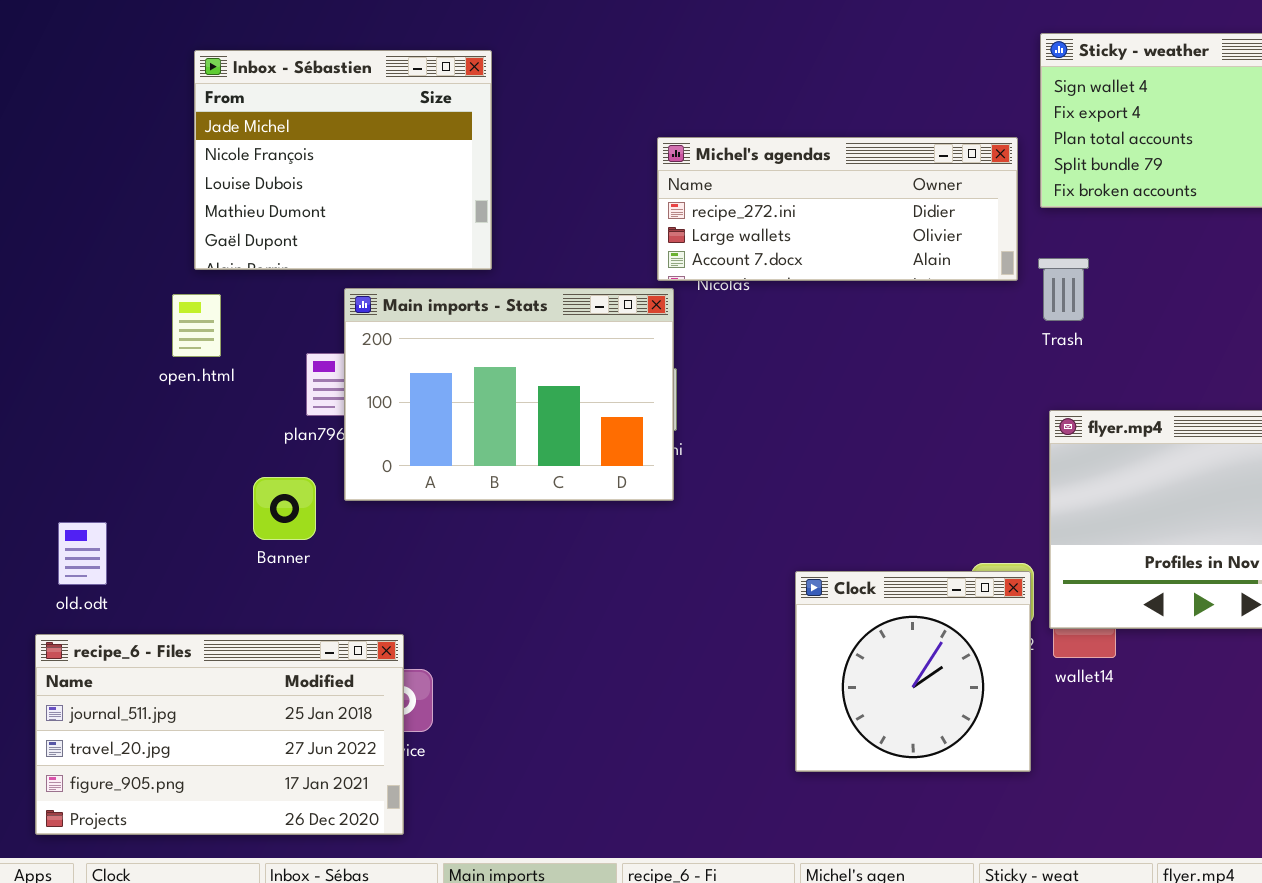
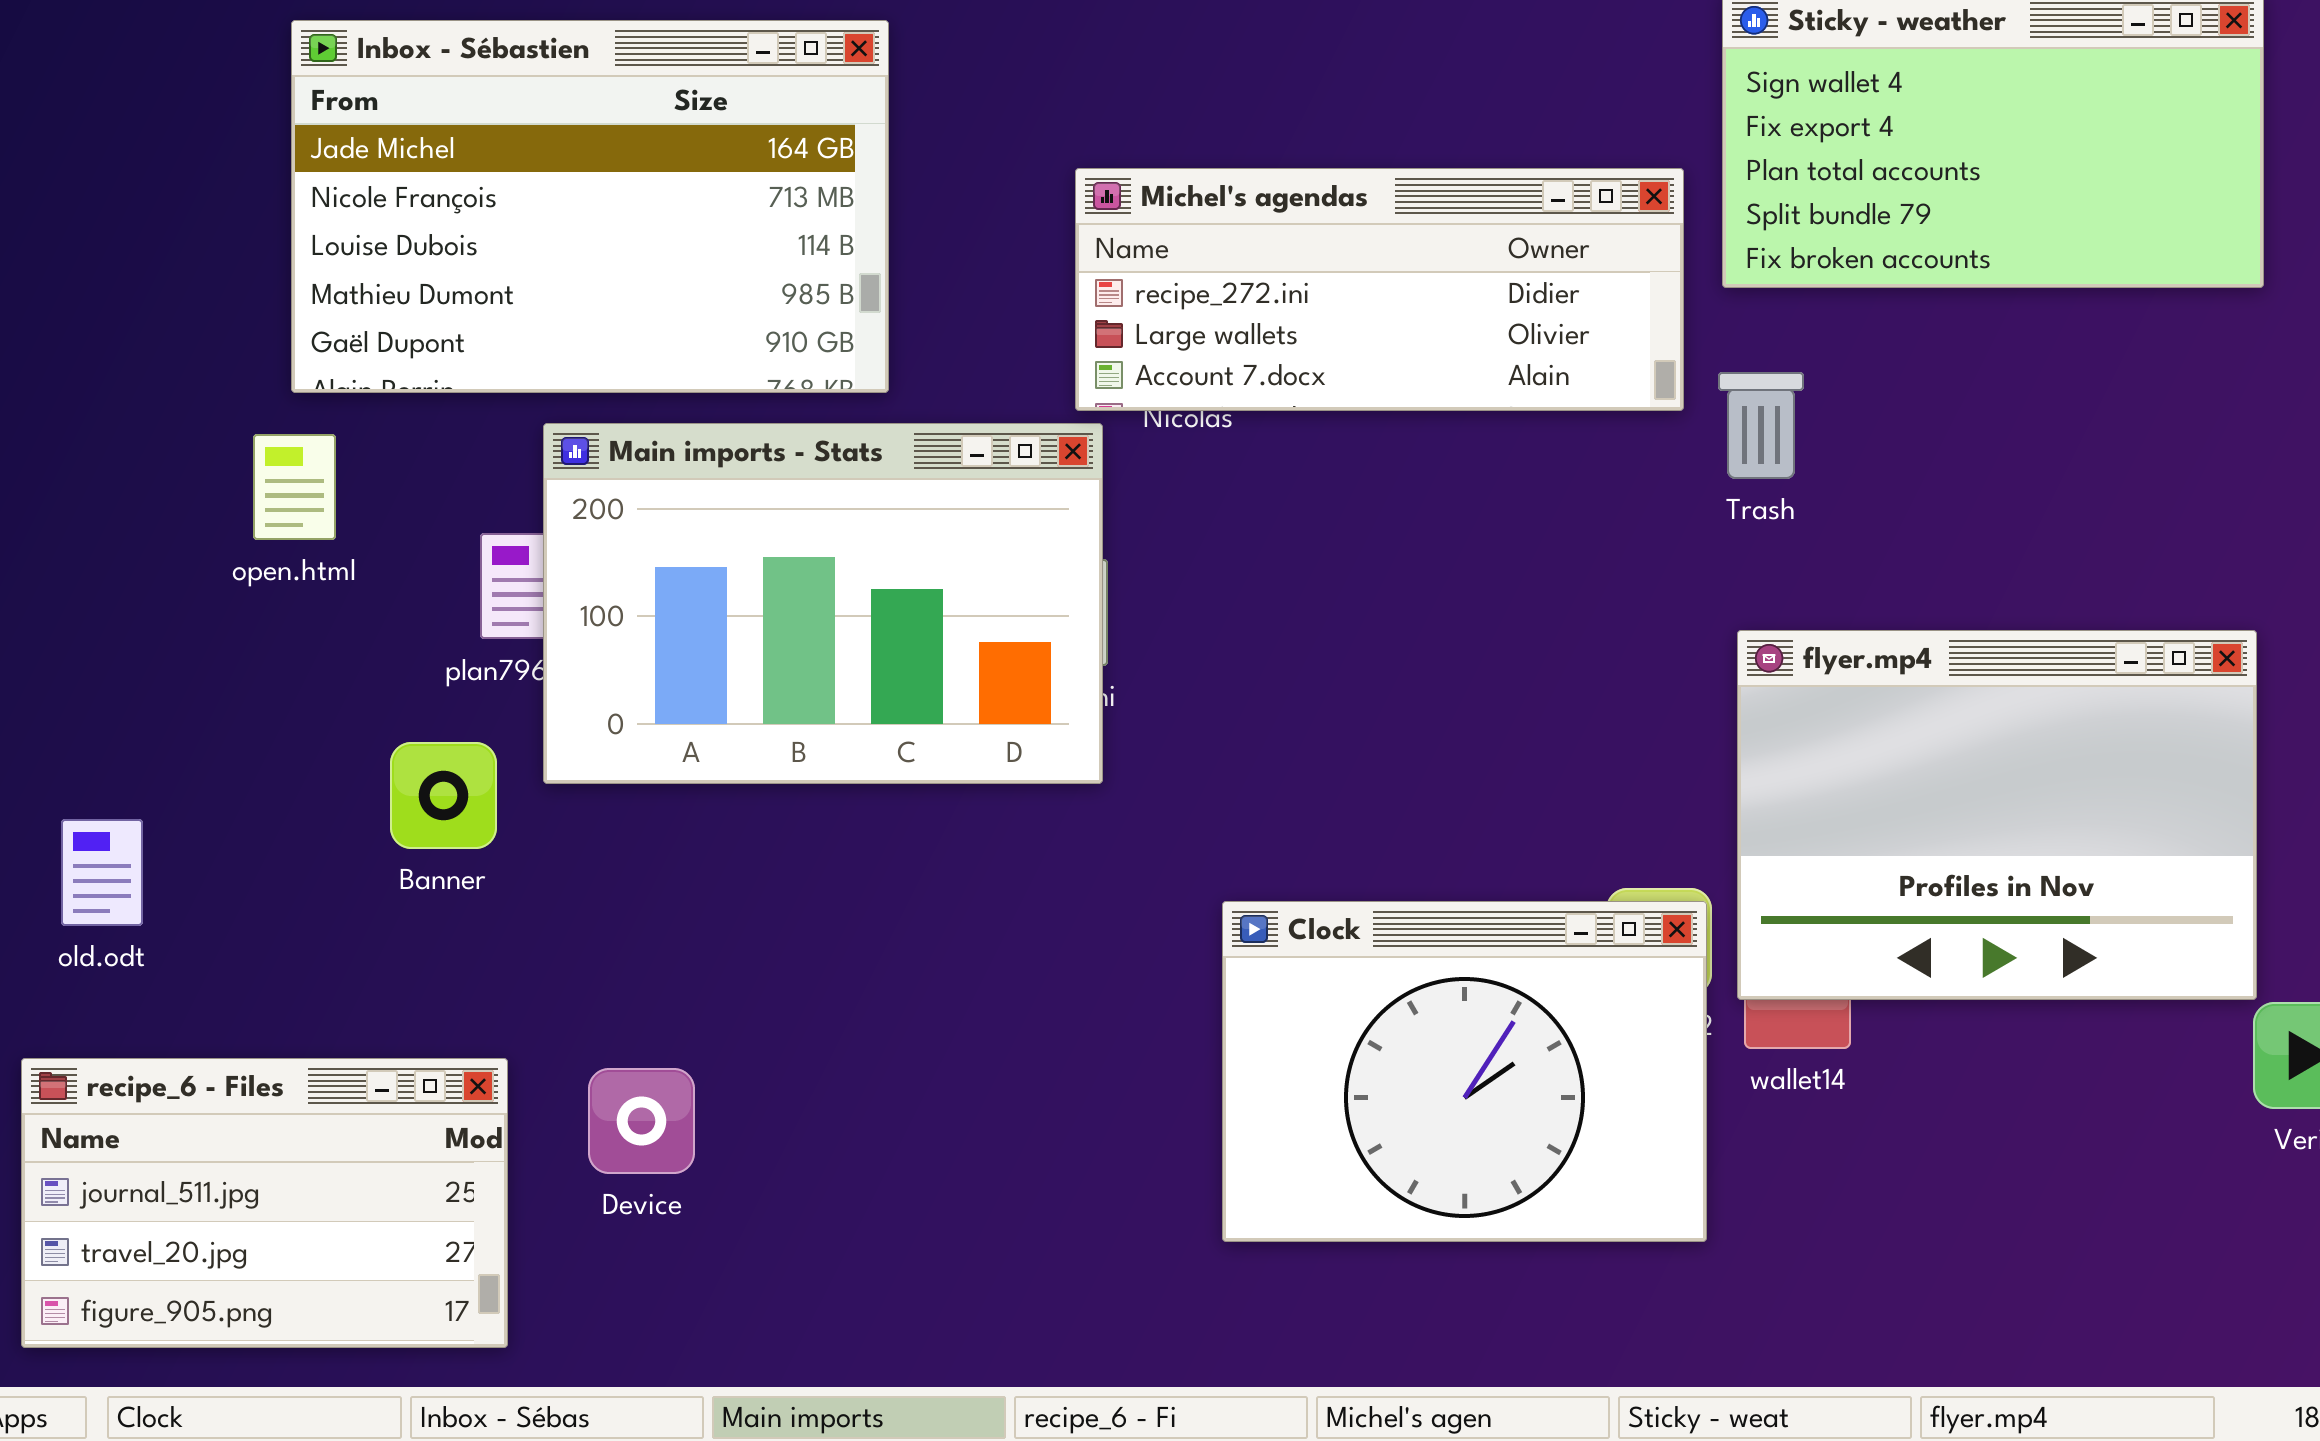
Inbox - Sébastien: [194,50,492,270] -> [291,20,889,393], resized
Clock: [795,571,1031,772] -> [1222,901,1707,1242], resized
recipe_6 - Files: [35,634,404,835] -> [21,1058,508,1348], resized

